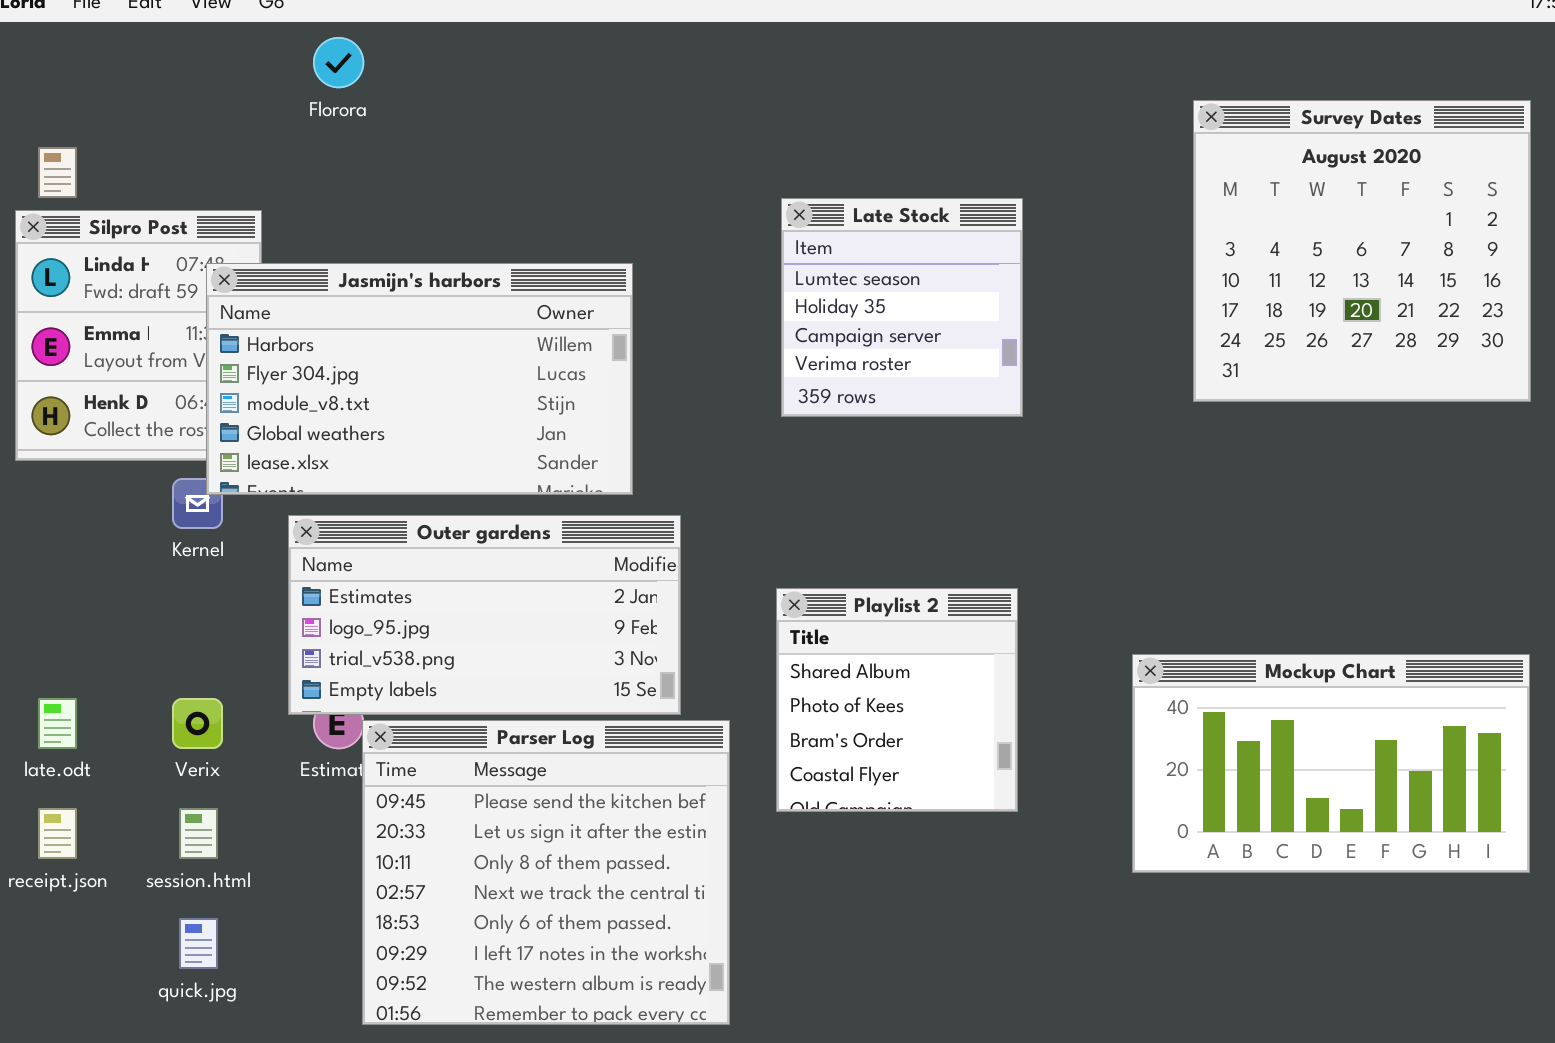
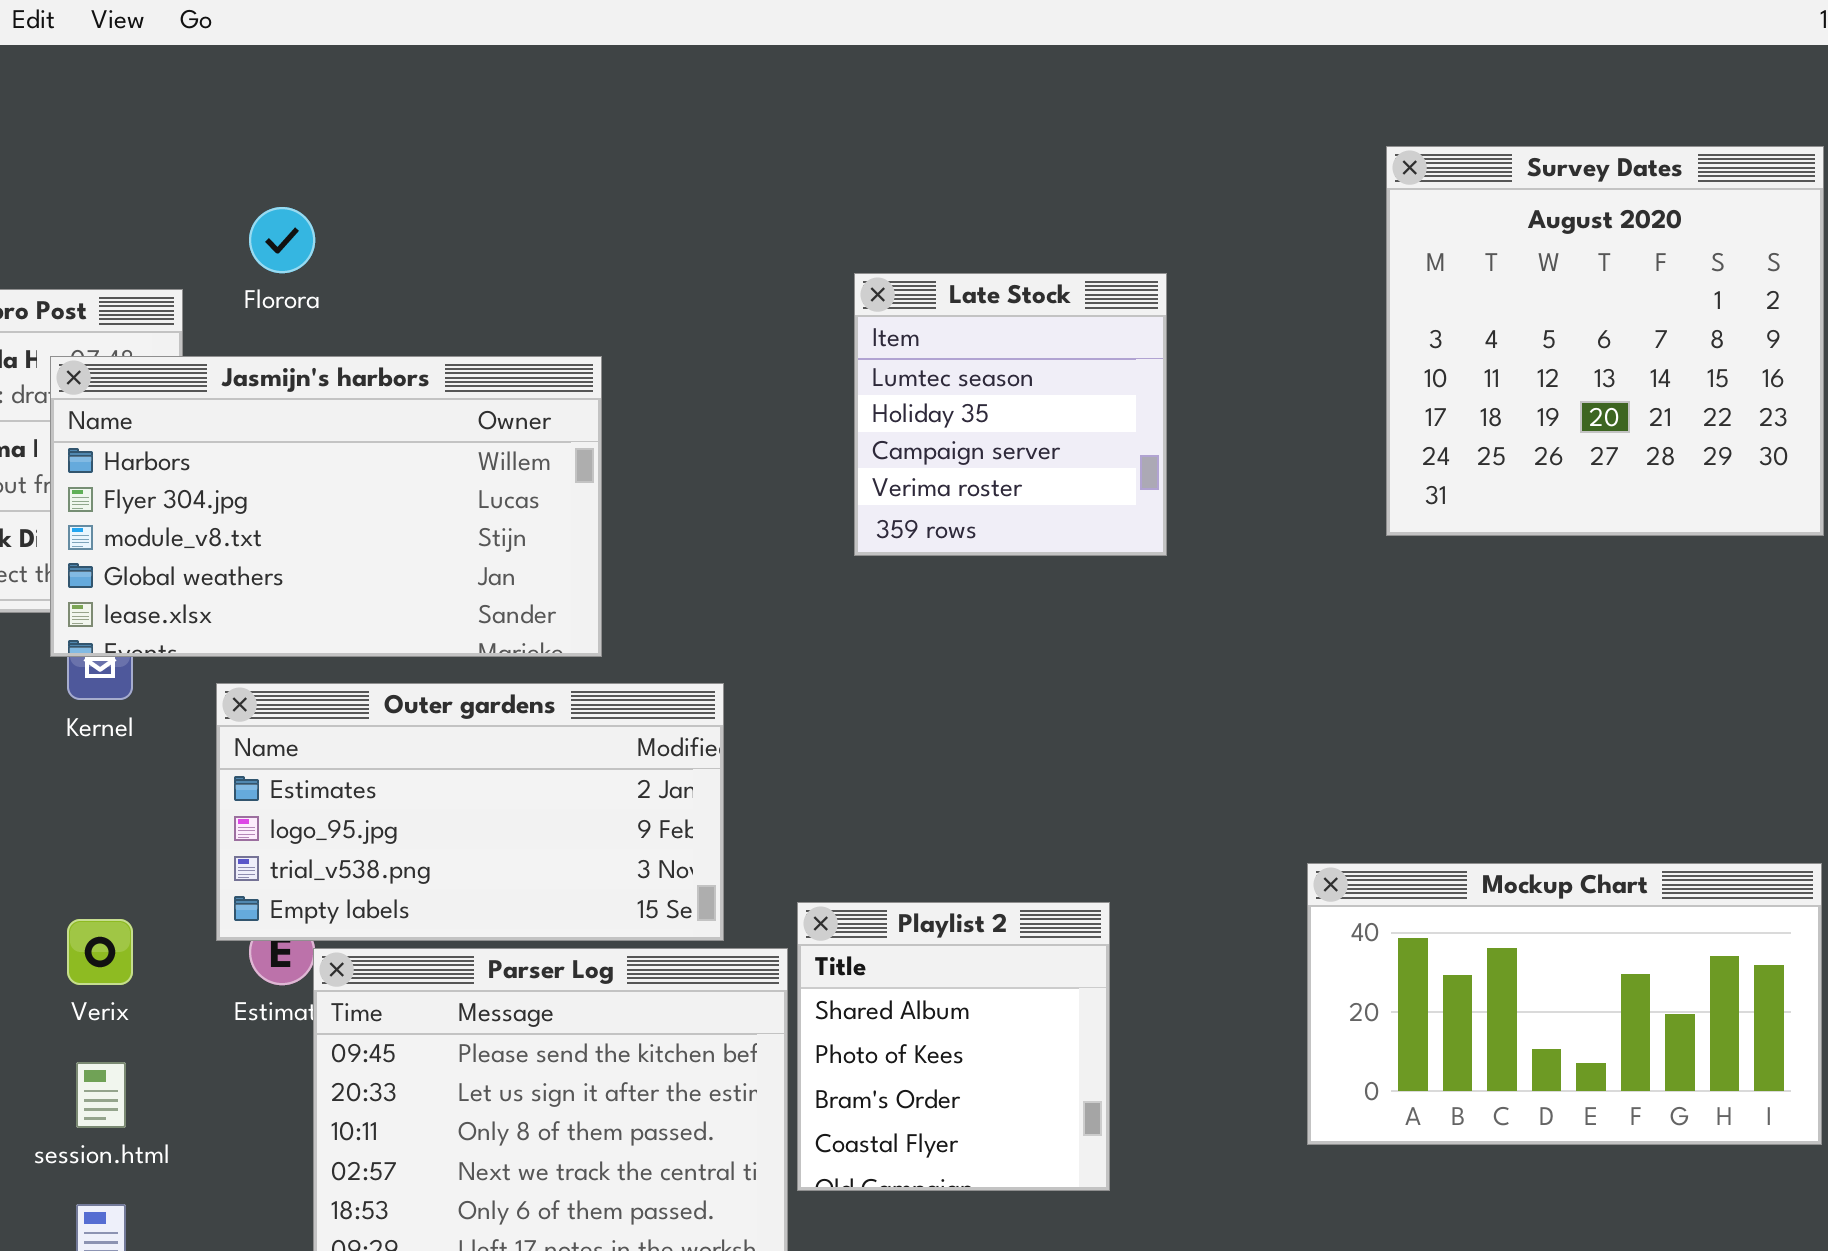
Florora: [313,37,364,88] -> [249,207,315,273], moved
Jasmijn's harbors: [206,263,633,495] -> [50,356,602,657], moved
Playlist 2: [776,588,1018,812] -> [797,902,1110,1191], moved

